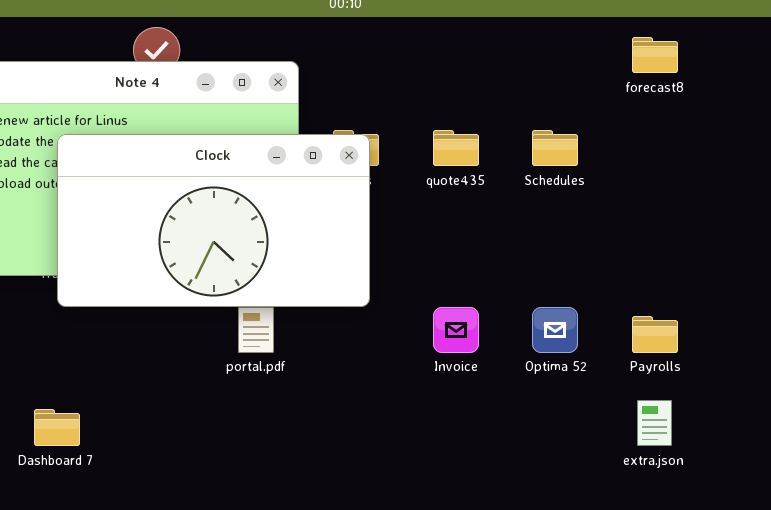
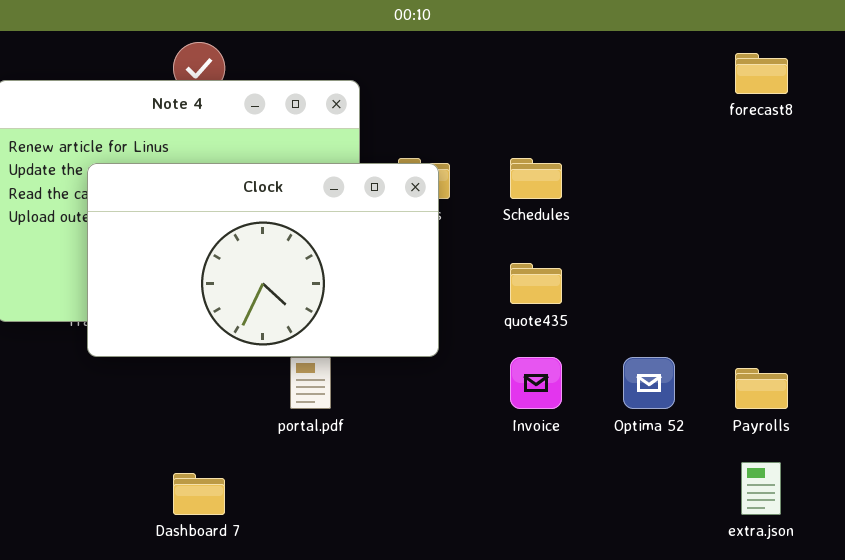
quote435: [433,130,479,166] -> [510,263,562,304], moved
Schedules: [532,130,578,166] -> [510,158,562,199], moved
Dashboard 7: [34,409,80,446] -> [173,473,225,515], moved

